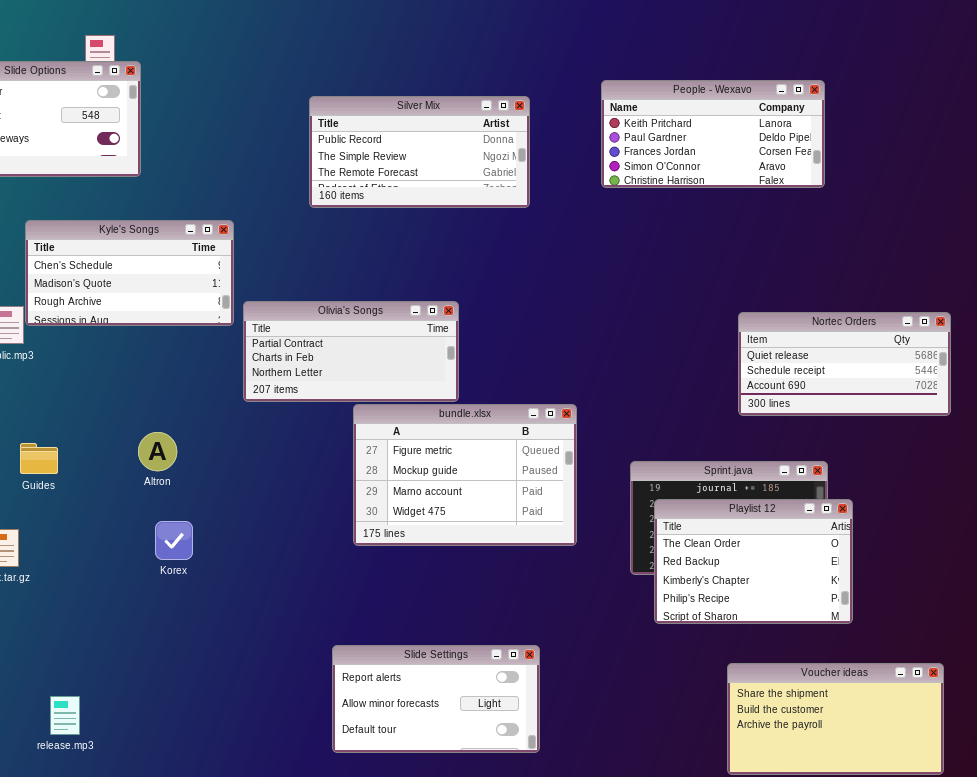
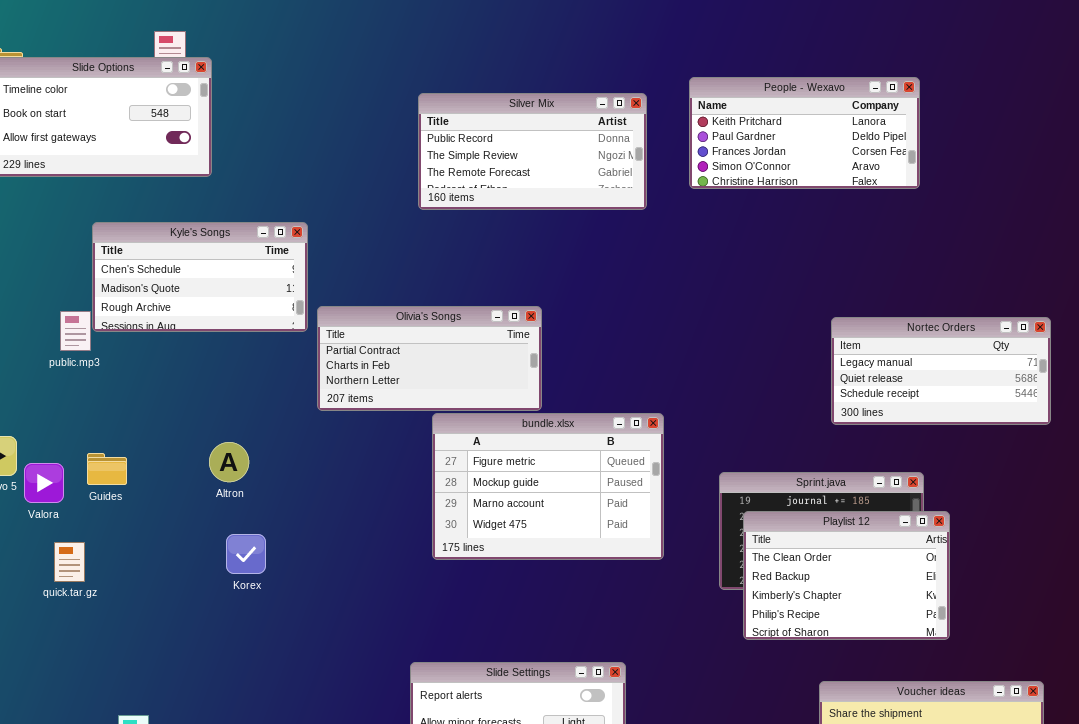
Silver Mix: [309,96,530,208] -> [418,93,647,210], moved
Nortec Orders: [738,312,951,416] -> [831,317,1051,425], scrolled up 1 row

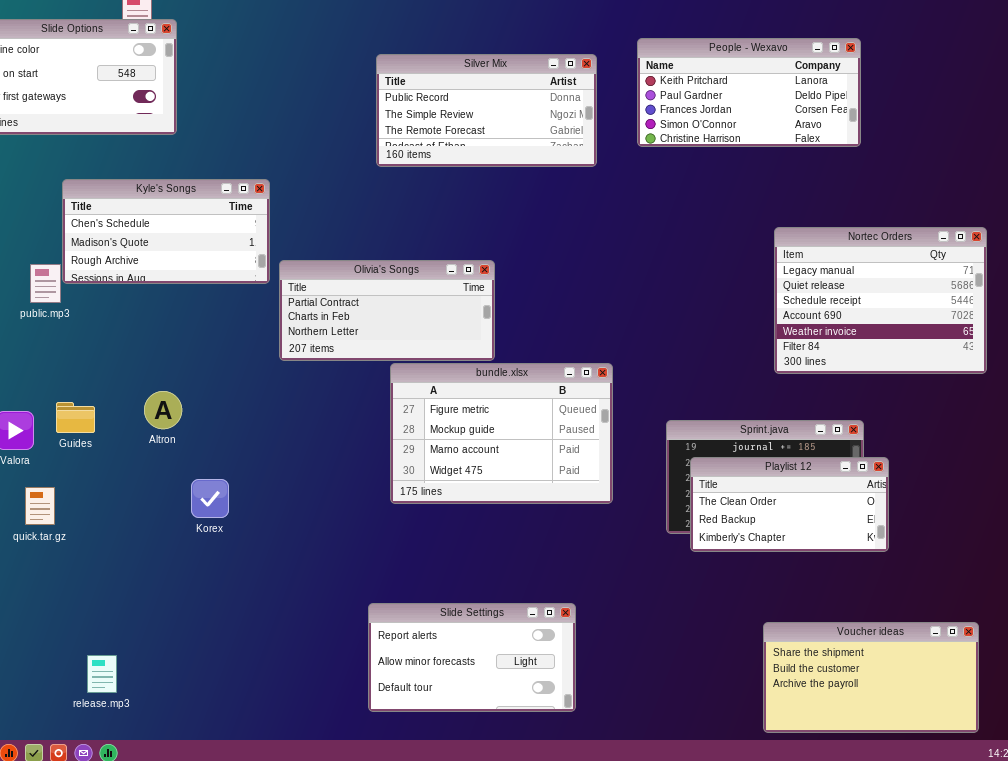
Nortec Orders: [831,317,1051,425] -> [774,227,987,374], resized
Altron: [209,442,249,482] -> [144,391,182,429], moved
Playlist 12: [743,511,950,640] -> [690,457,889,552], resized

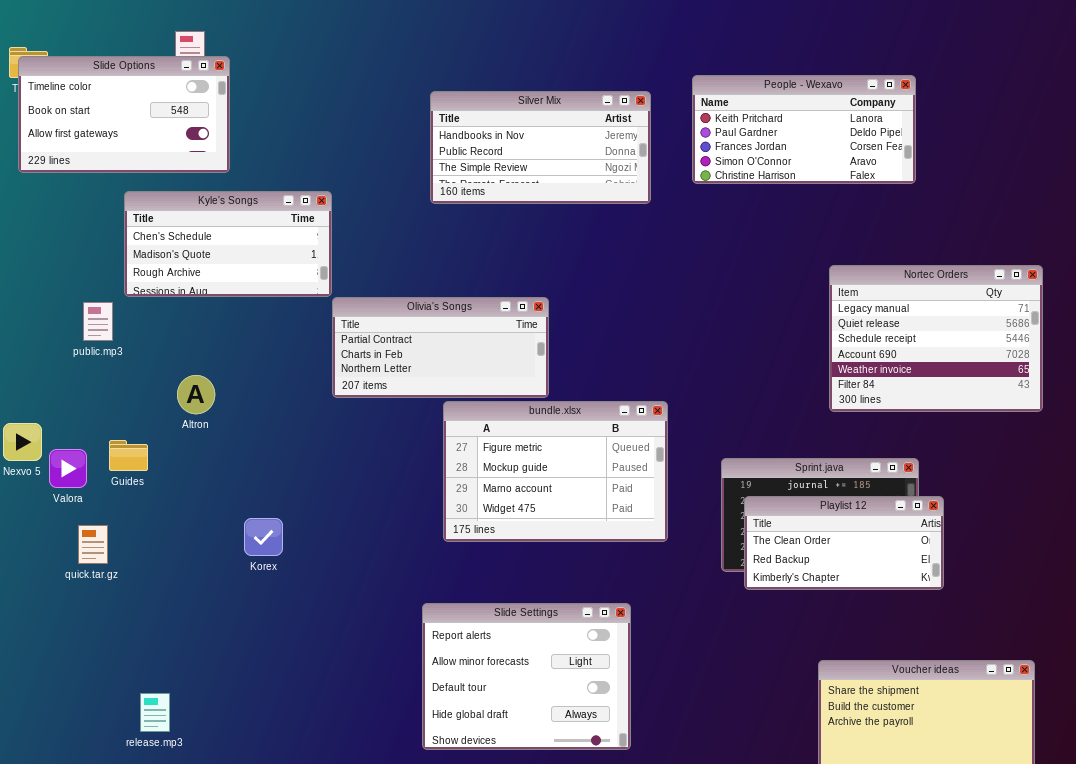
Silver Mix: [376,54,597,167] -> [430,91,651,204], scrolled up 1 row
Kyle's Songs: [62,179,270,284] -> [124,191,332,297], moved
Altron: [144,391,182,429] -> [177,375,215,414], moved
Slide Settings: [368,603,576,712] -> [422,603,631,750], resized

